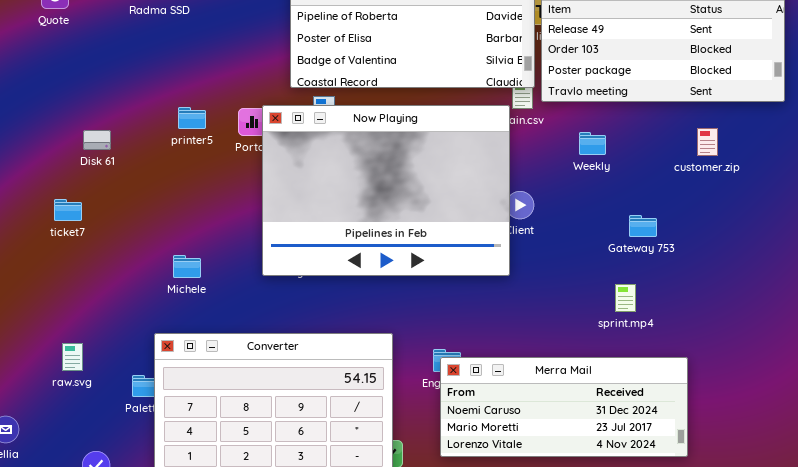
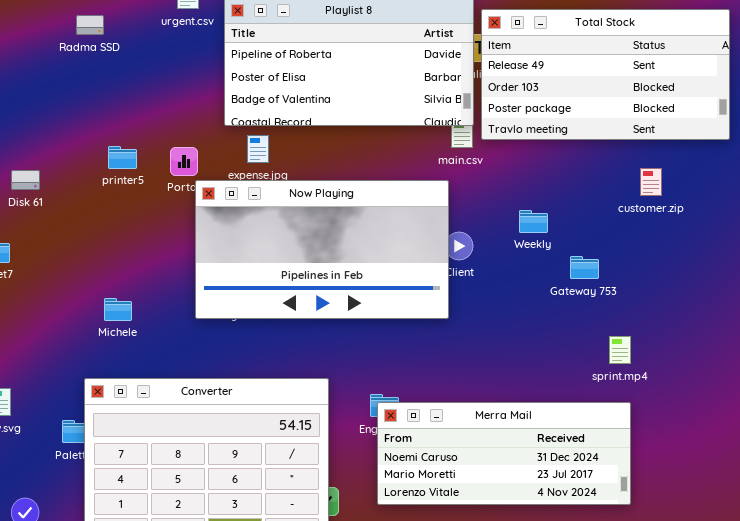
Now Playing: [262,105,510,276] -> [195,180,449,319], resized
Weekly: [579,132,606,155] -> [519,210,548,233], moved
sprint.mp4: [615,284,636,312] -> [609,336,631,364], moved

